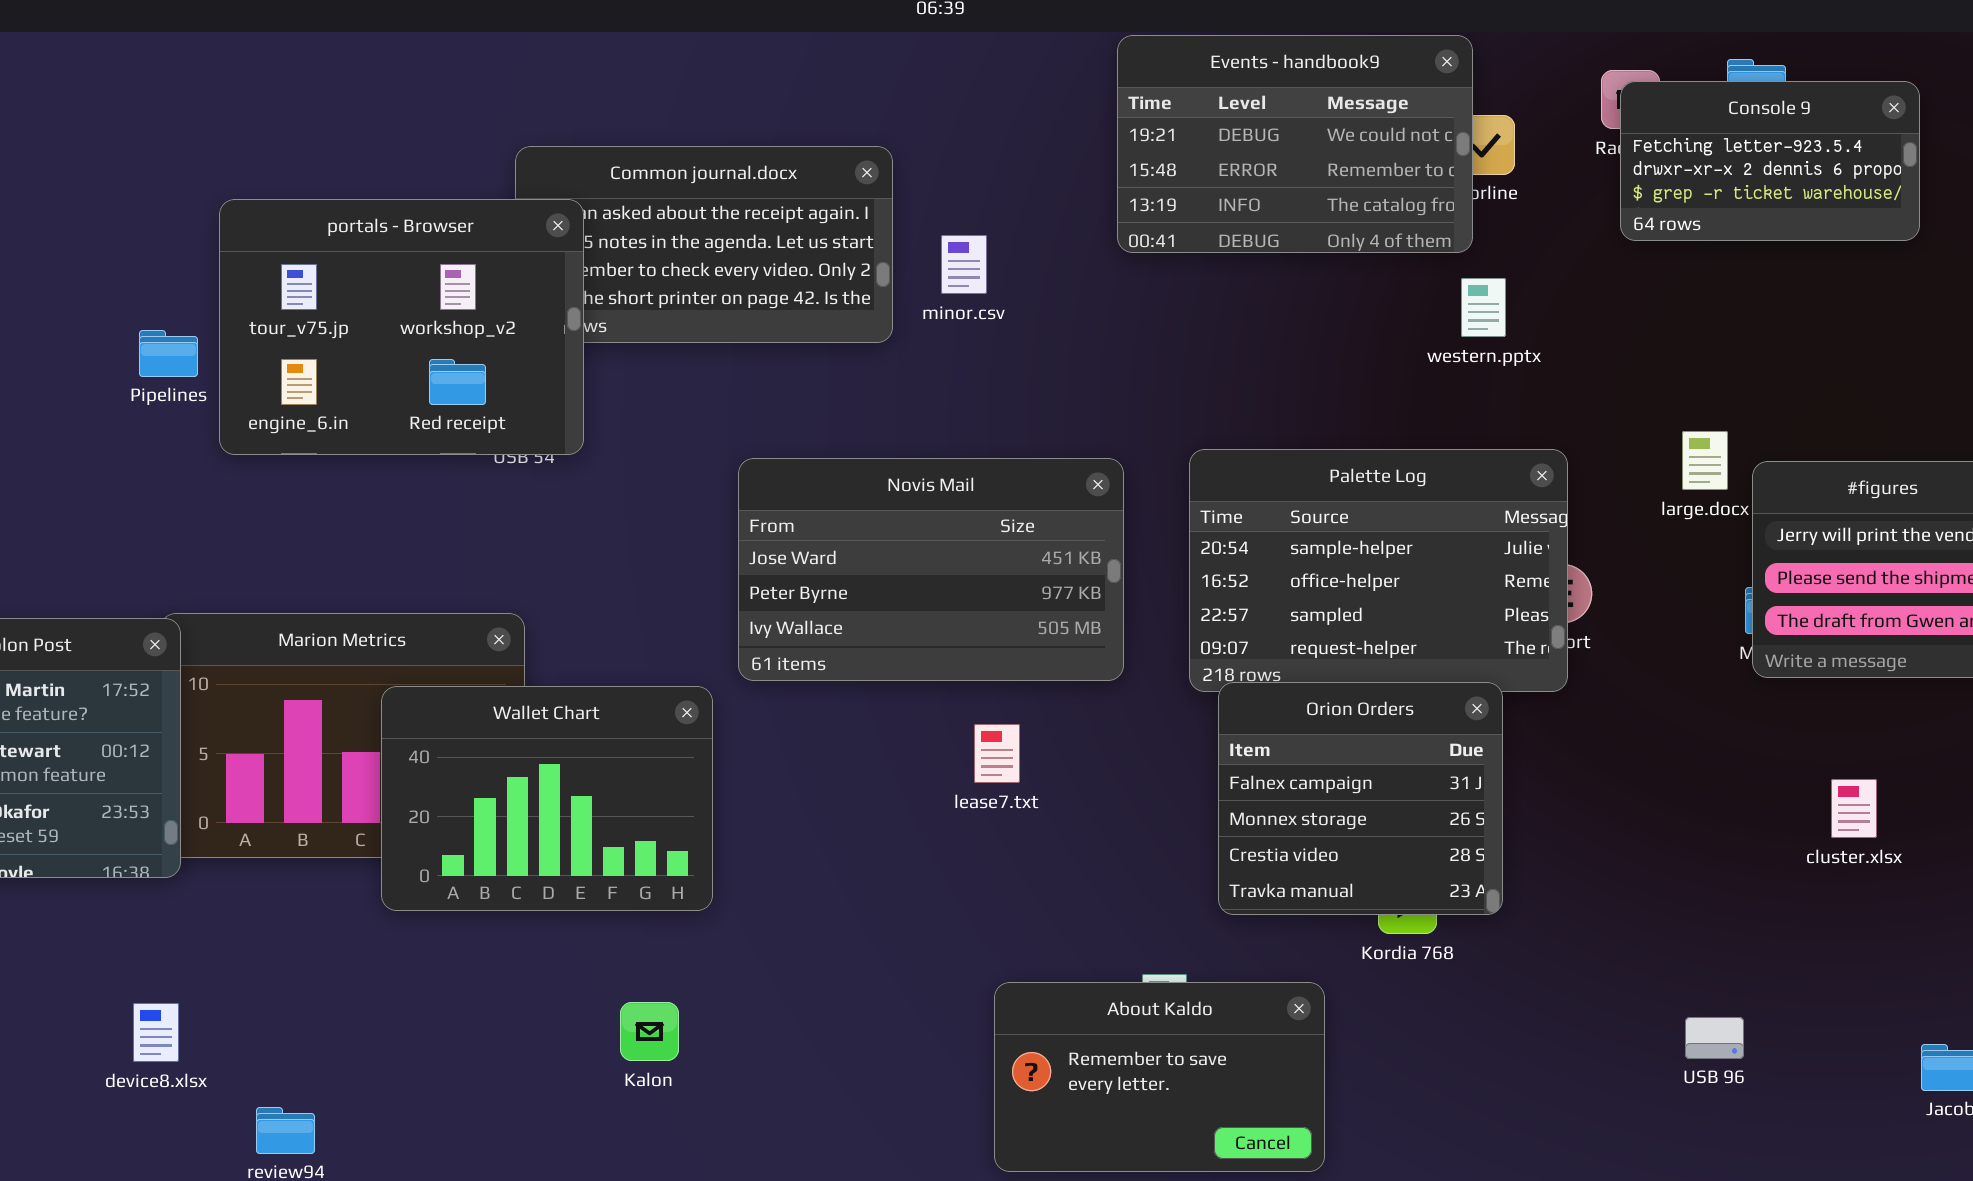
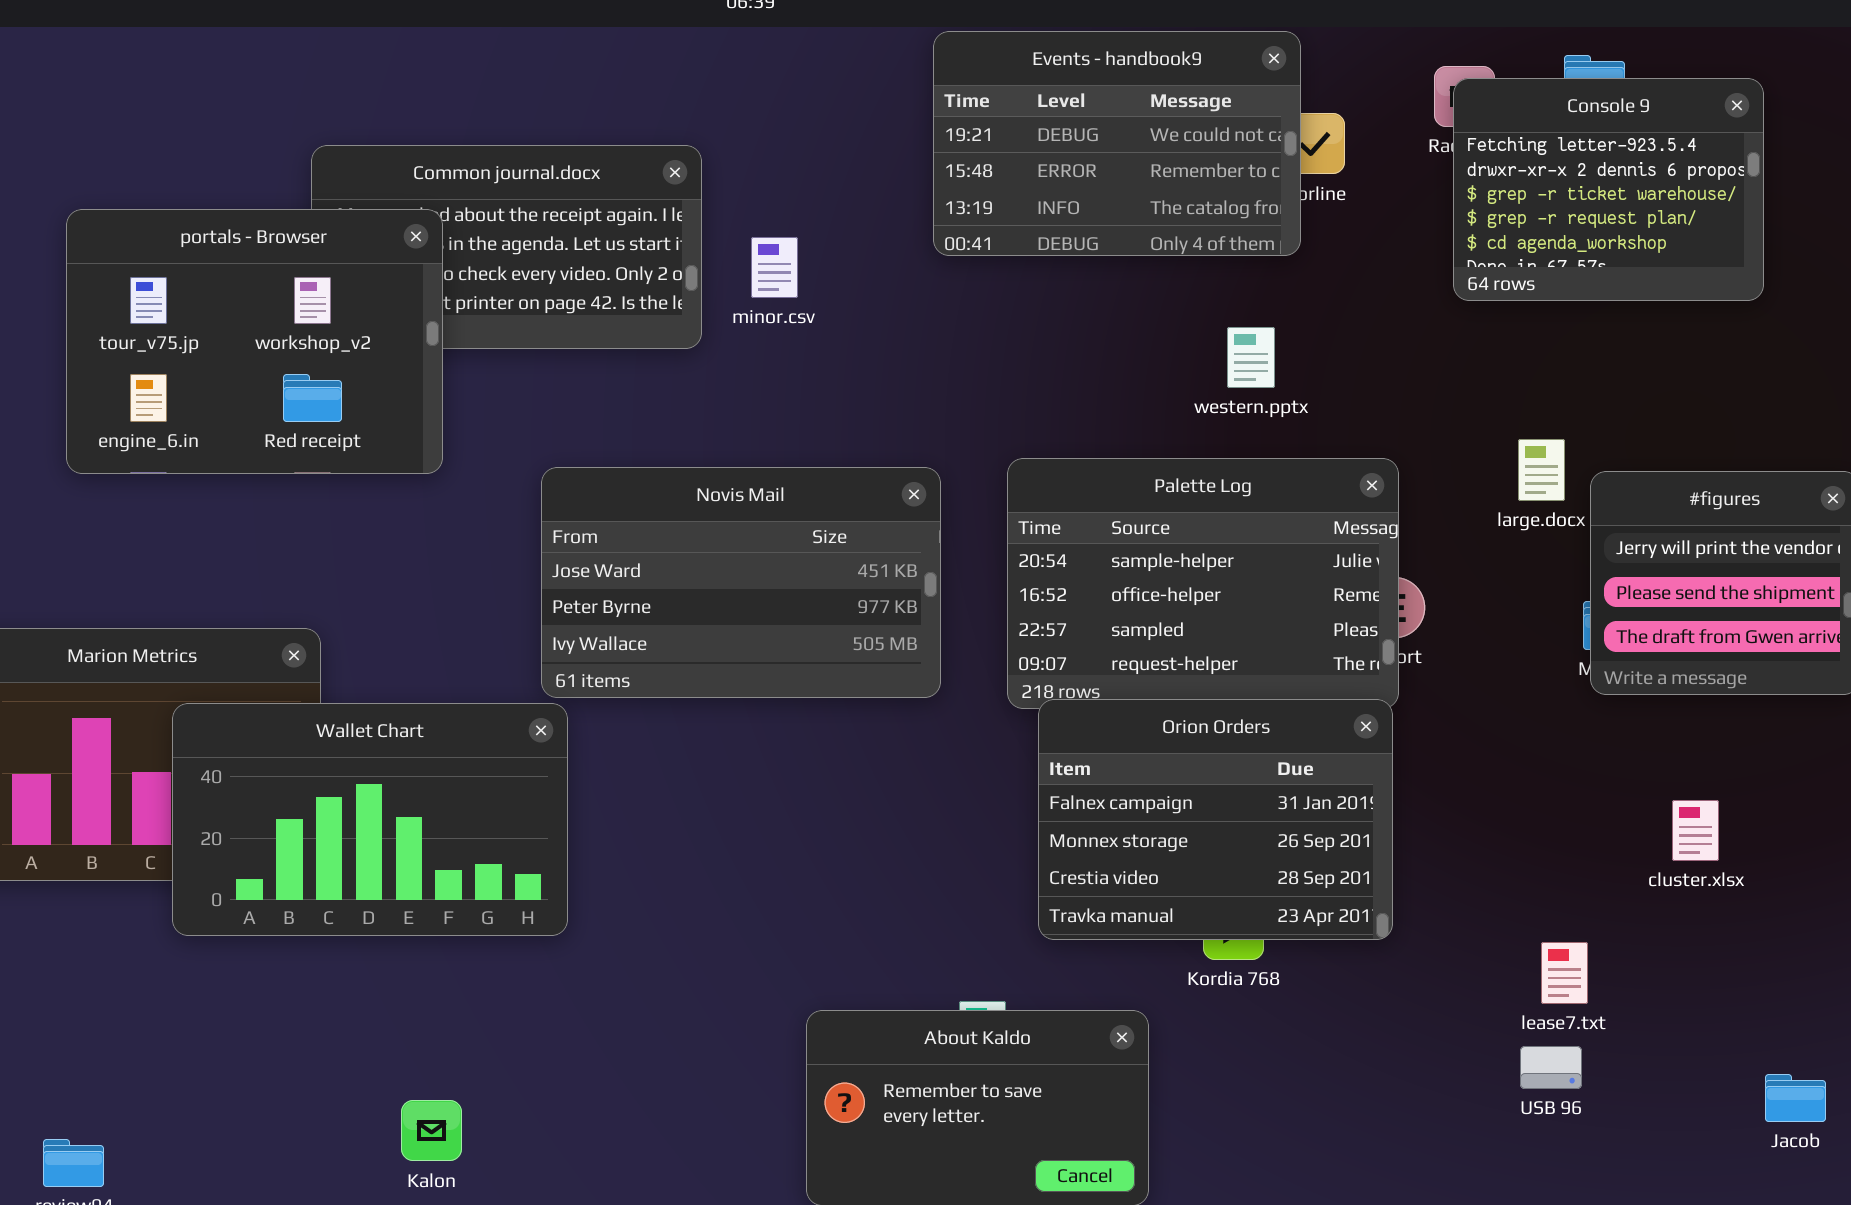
Console 9: [1620,81,1920,241] -> [1453,78,1764,301], resized
portals - Browser: [219,199,584,455] -> [66,209,443,474], moved
western.pptx: [1461,278,1506,337] -> [1227,327,1275,388], moved
Orion Orders: [1218,682,1503,915] -> [1038,699,1393,940], resized
Wallet Chart: [381,686,713,911] -> [172,703,568,936], resized
lease7.txt: [974,724,1020,783] -> [1541,942,1588,1004], moved
Kalon: [620,1002,679,1061] -> [401,1100,462,1161], moved

